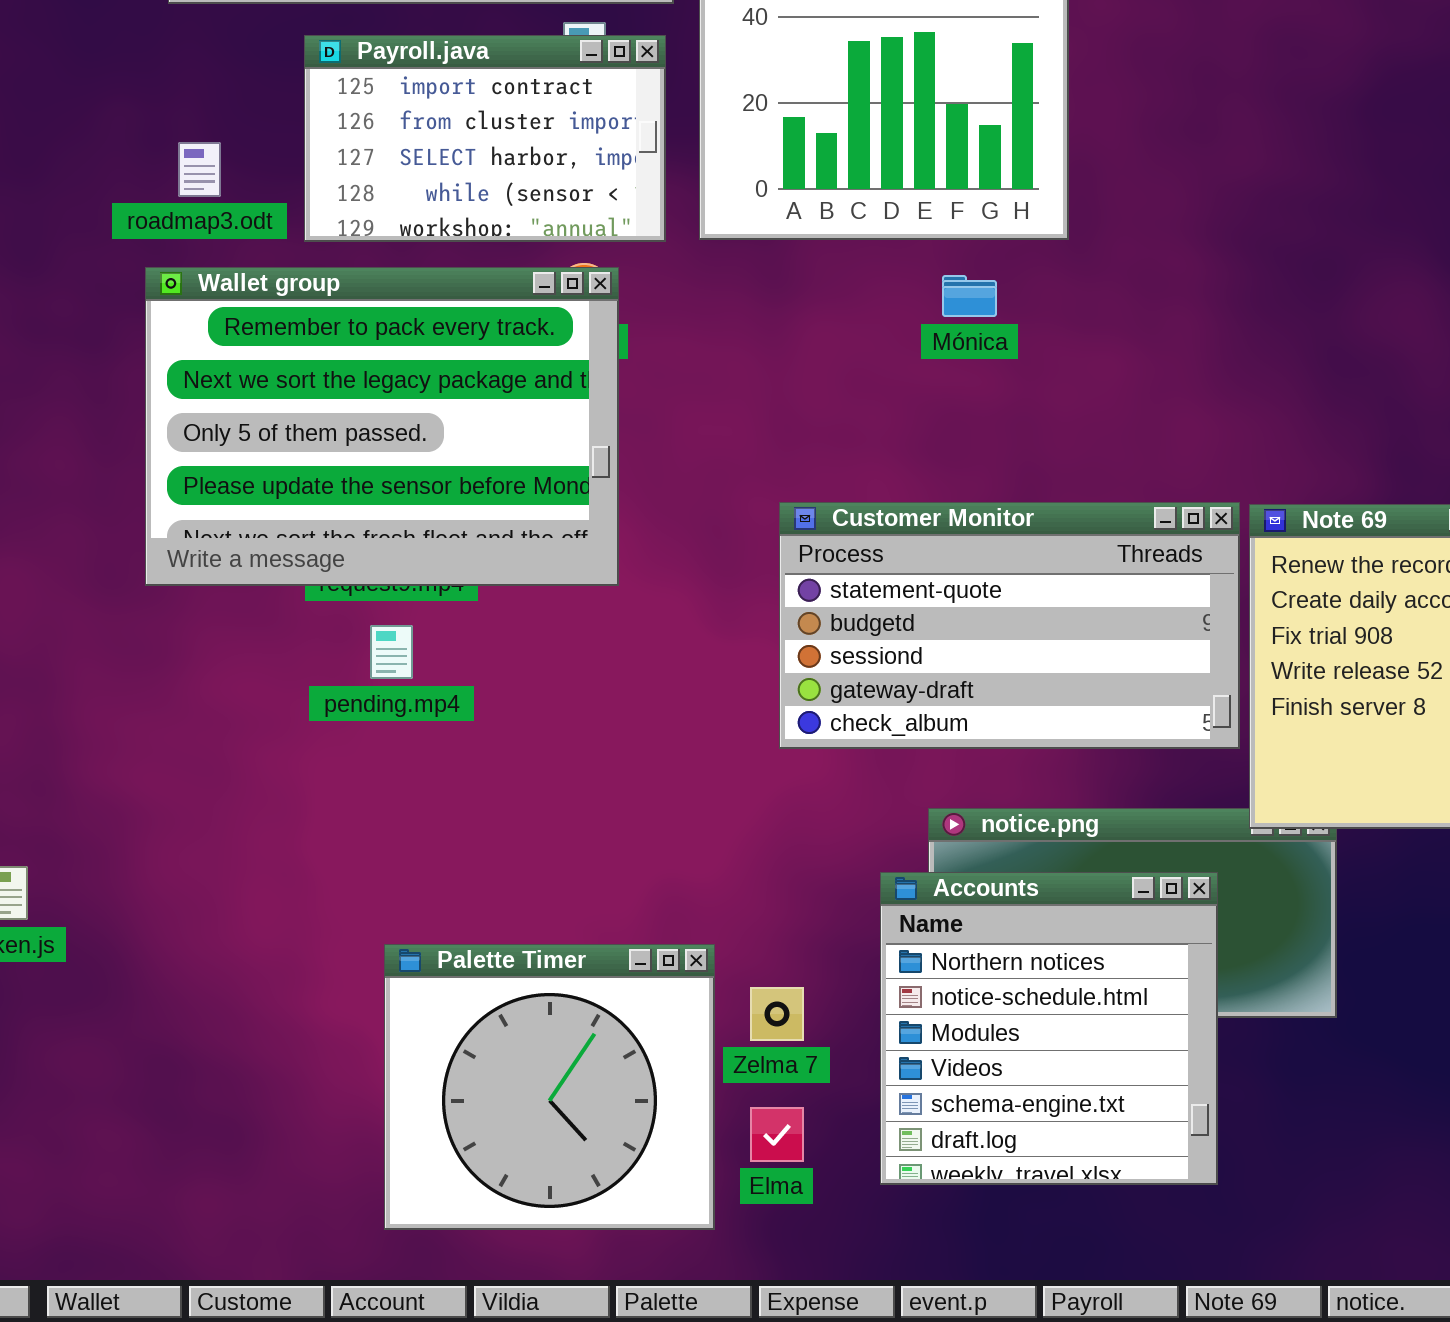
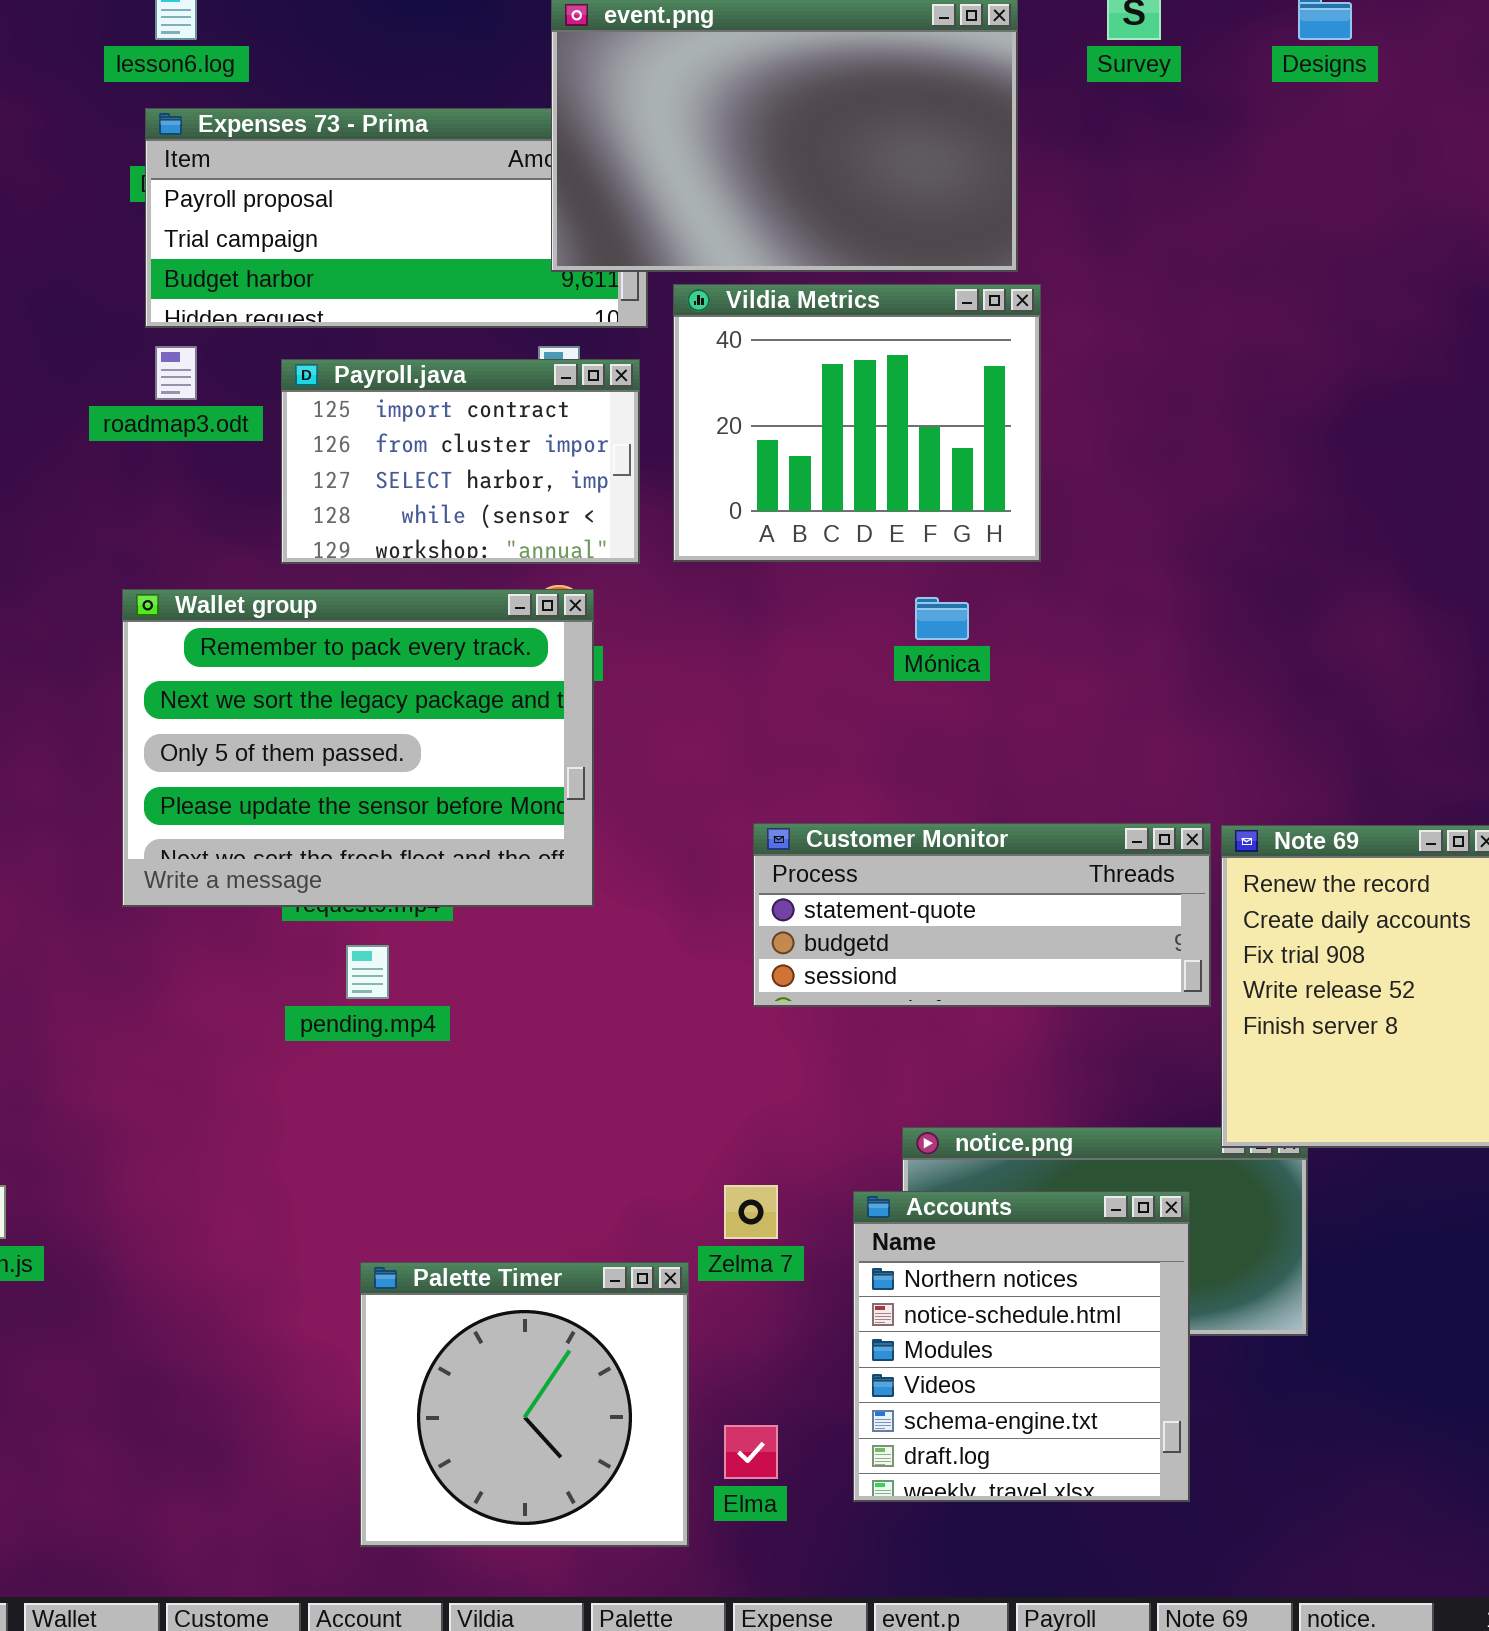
roadmap3.odt: [178,142,221,197] -> [155,346,197,400], moved
Customer Monitor: [779,502,1240,749] -> [753,823,1211,1007], resized
Zelma 7: [750,987,804,1041] -> [724,1185,778,1239], moved

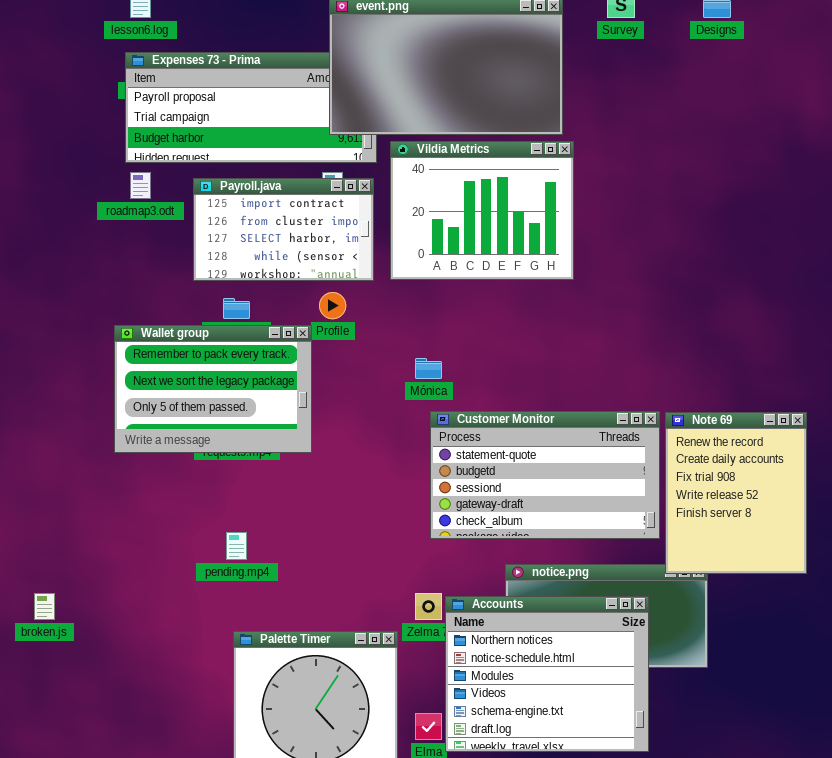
Wallet group: [122,589,594,907] -> [114,325,312,453], resized
Mónica: [915,597,969,640] -> [415,358,442,379], moved
Customer Monitor: [753,823,1211,1007] -> [430,411,660,539], resized
pending.mp4: [346,945,389,999] -> [226,532,247,560], moved
Accounts: [853,1191,1190,1502] -> [445,596,649,752], resized

